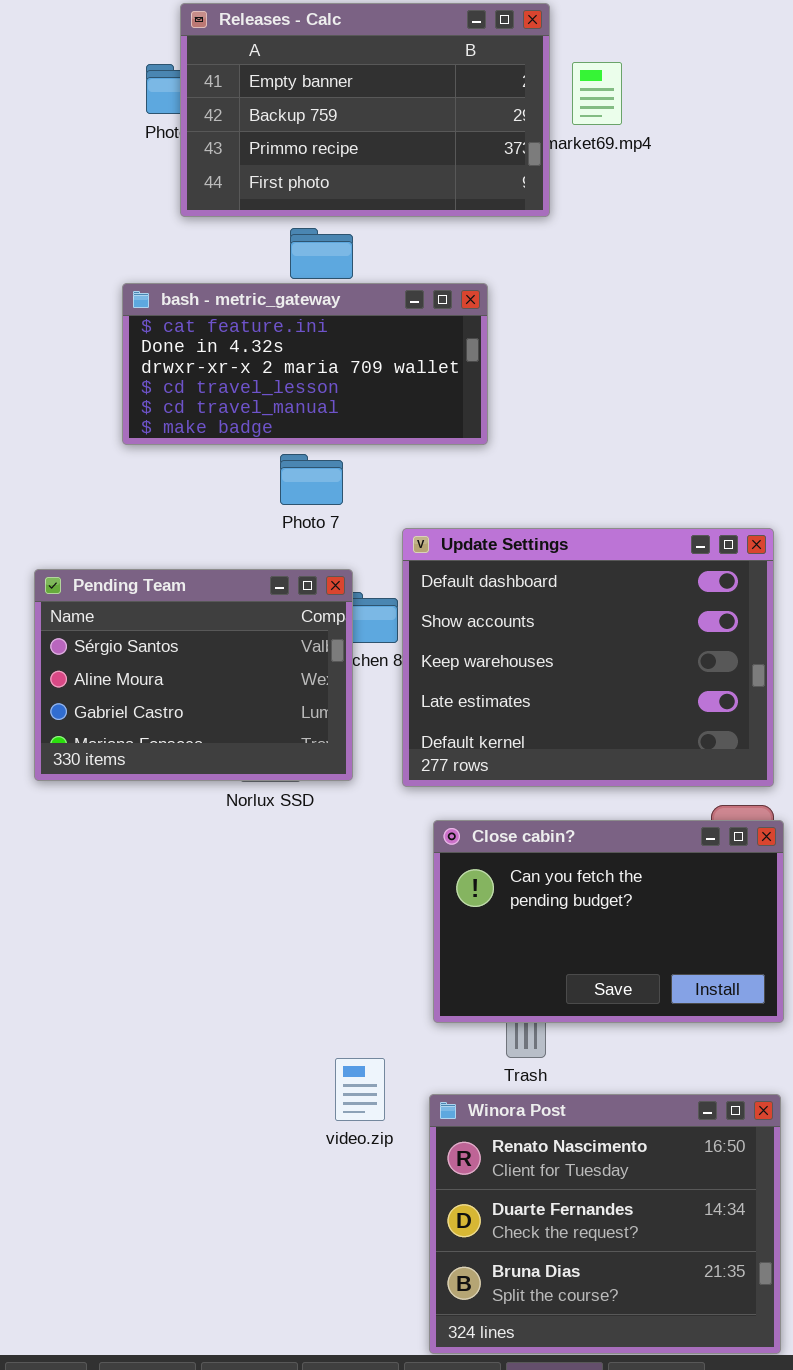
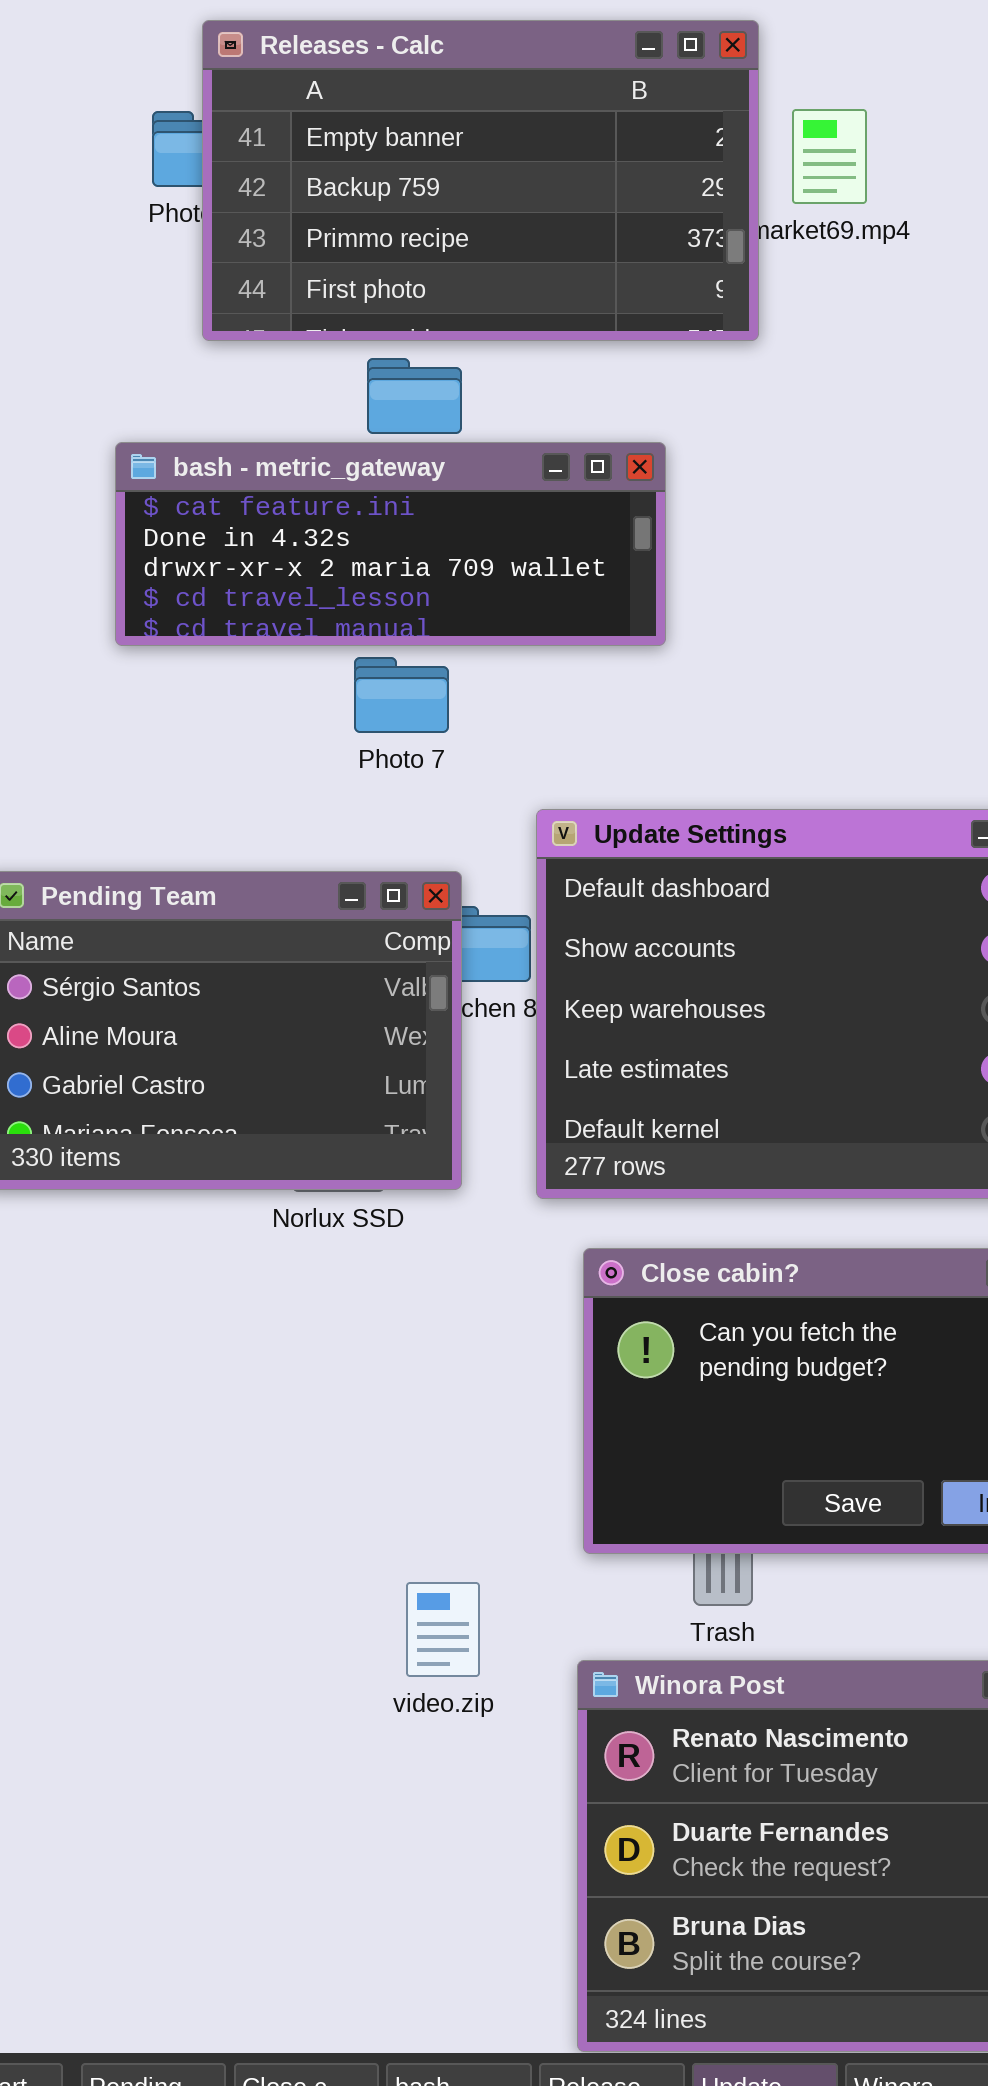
bash - metric_gateway: [122,283,488,445] -> [115,442,666,646], resized
Photo 7: [280,454,343,505] -> [354,657,449,733], moved
video.zip: [335,1058,385,1121] -> [406,1582,480,1677], moved

